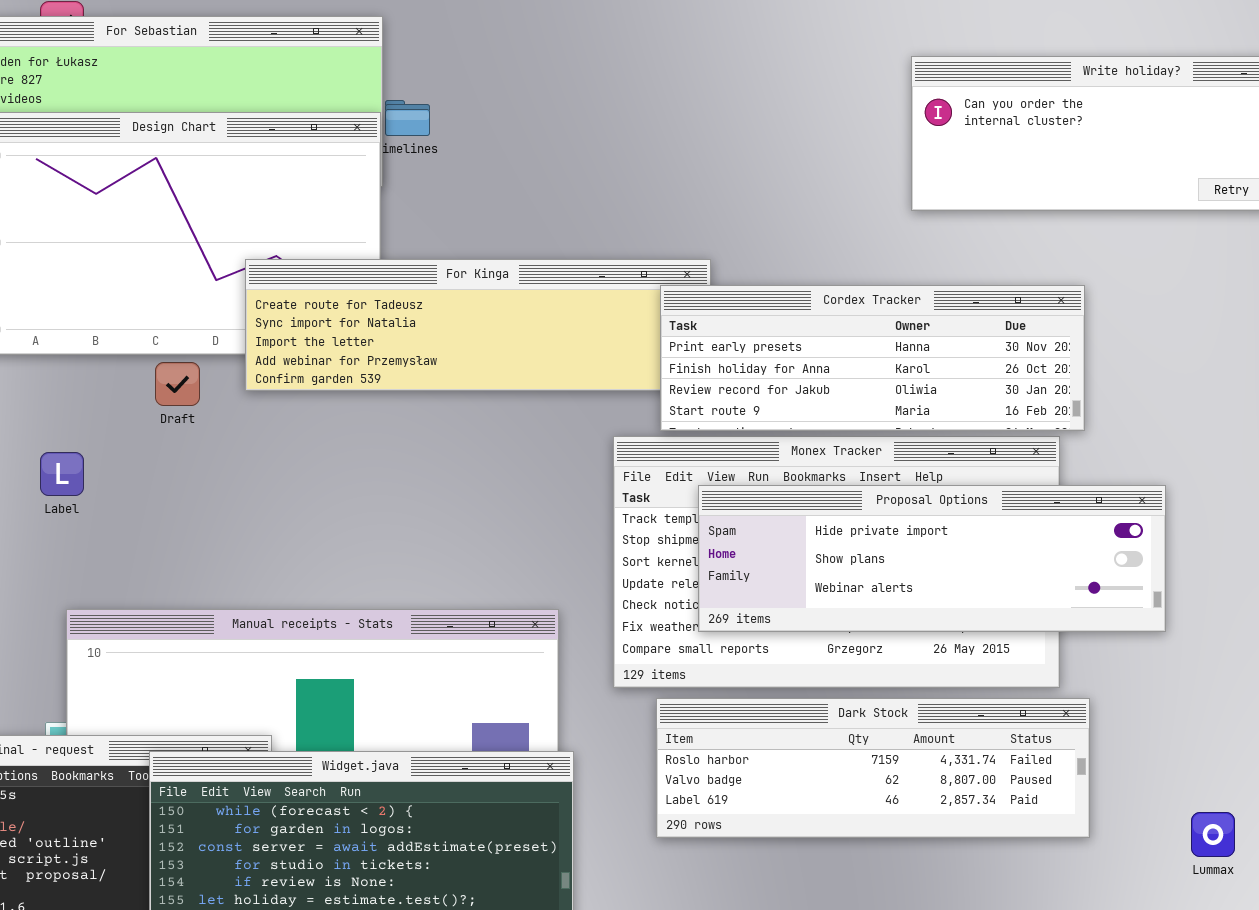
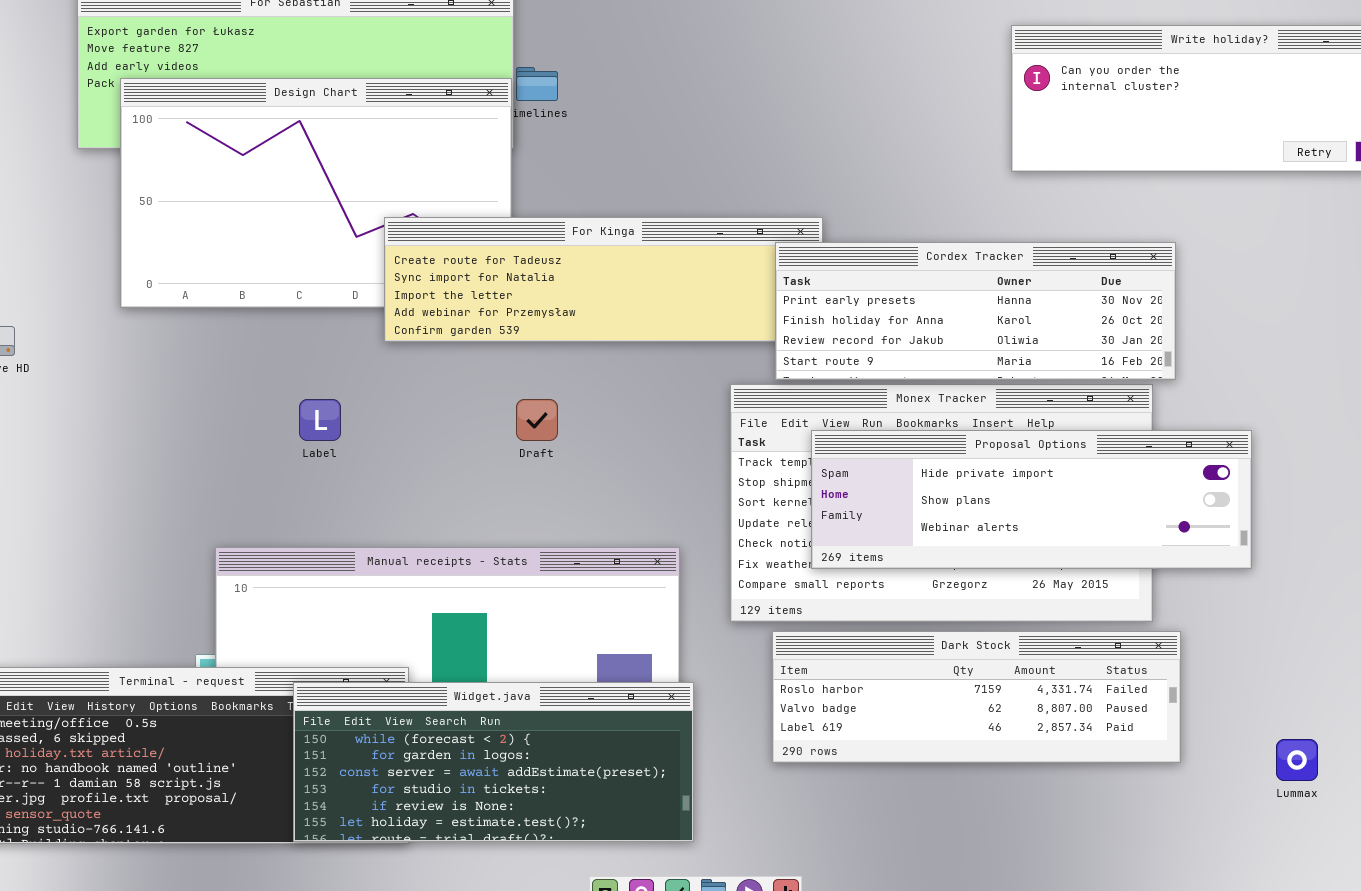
Draft: [155,362,200,406] -> [516,399,558,441], moved
Label: [40,452,84,496] -> [299,399,341,441], moved

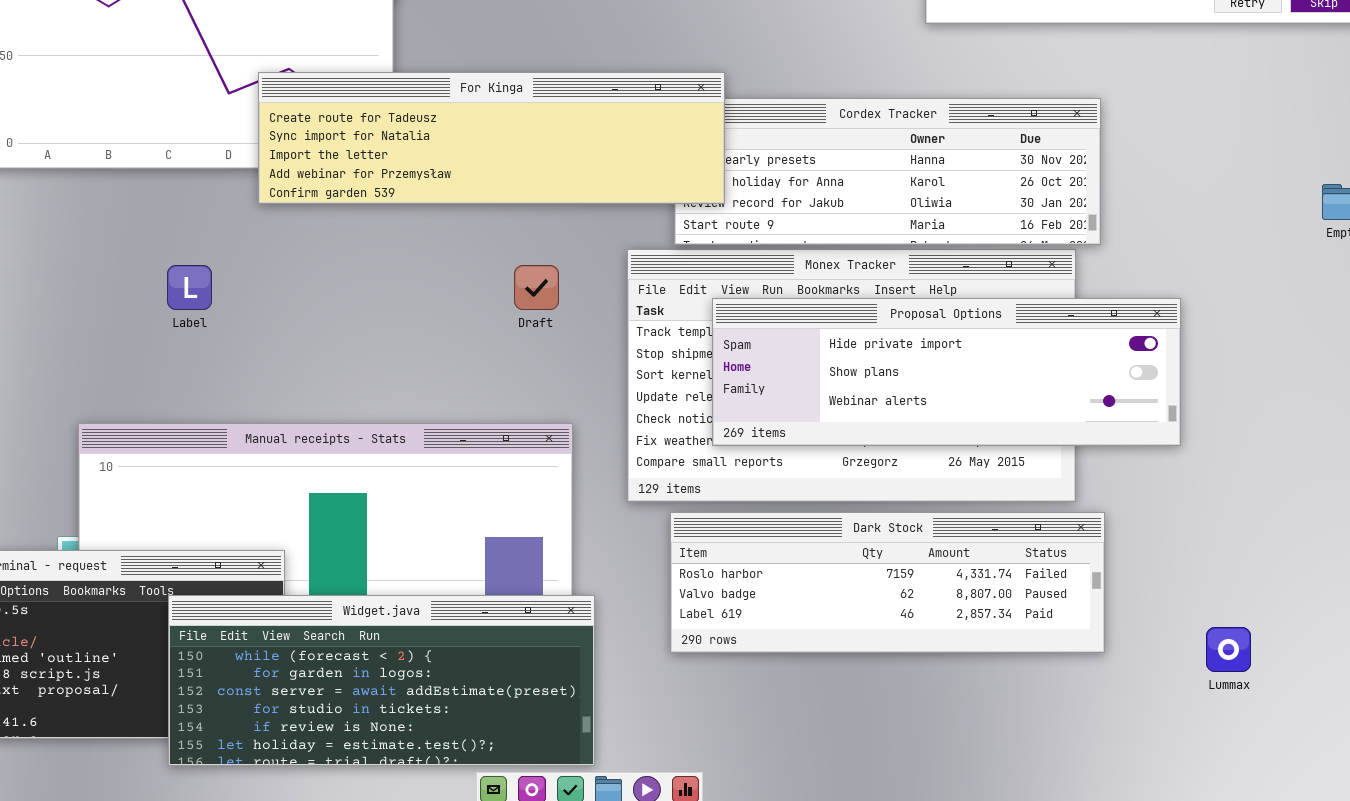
For Kinga: [384,217,823,342] -> [258,72,725,204], raised
Draft: [516,399,558,441] -> [514,265,559,310], moved
Widget.java: [293,682,694,842] -> [168,595,595,766], moved

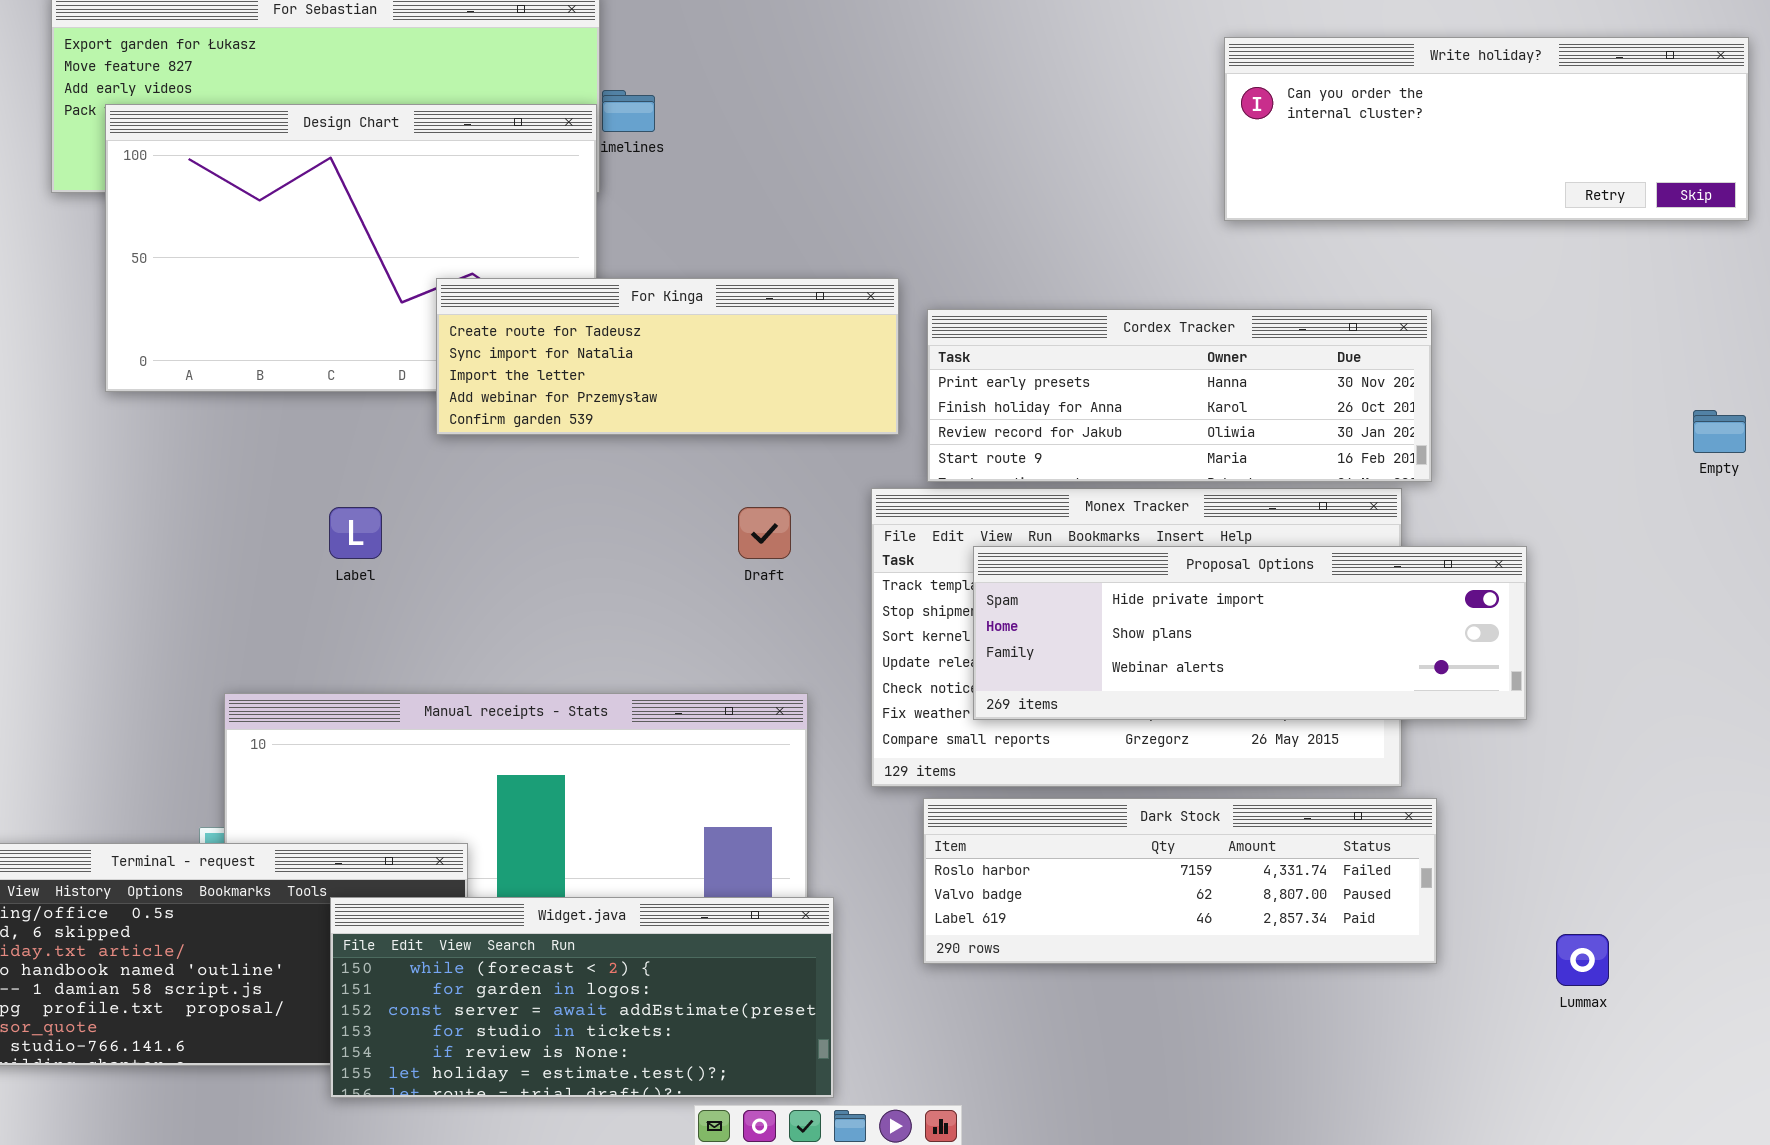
For Kinga: [258,72,725,204] -> [436,278,899,435], resized

